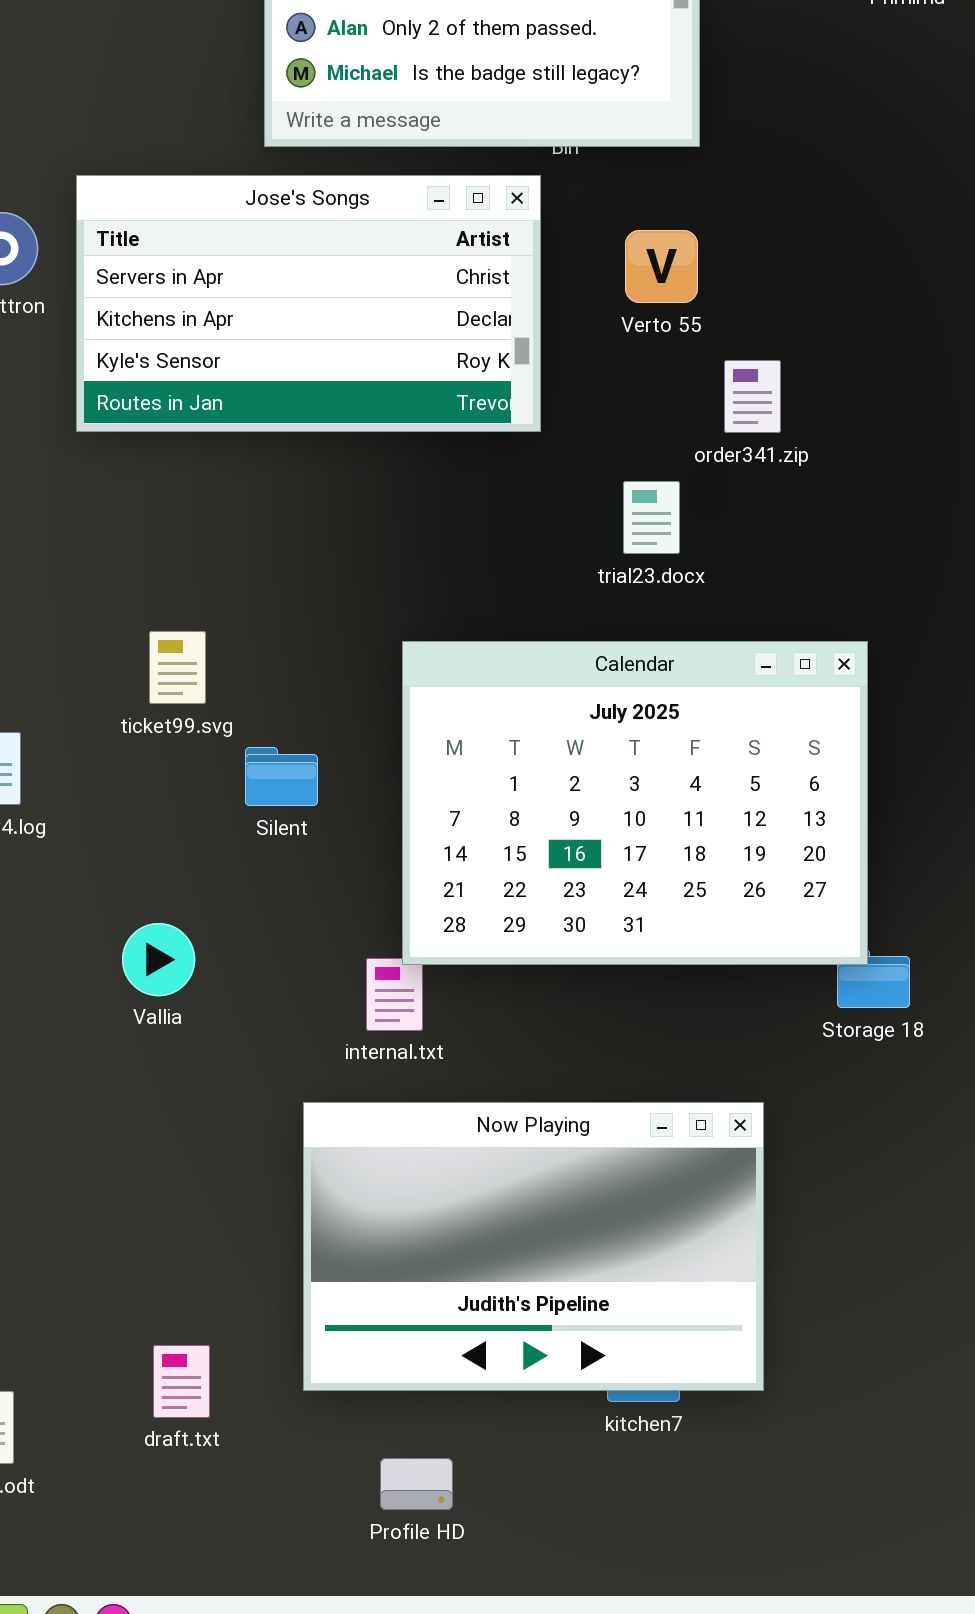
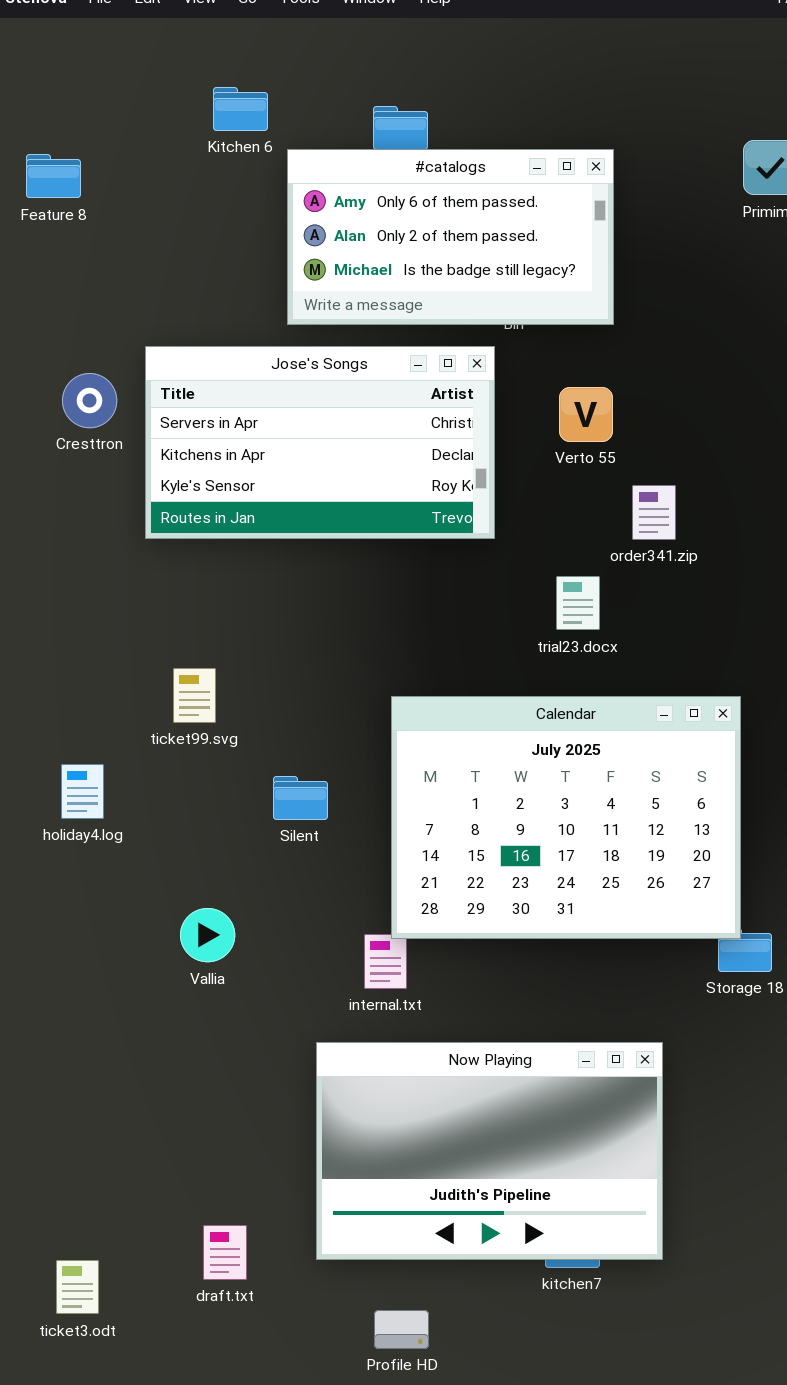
ticket99.svg: [149,631,206,704] -> [173,668,216,723], moved

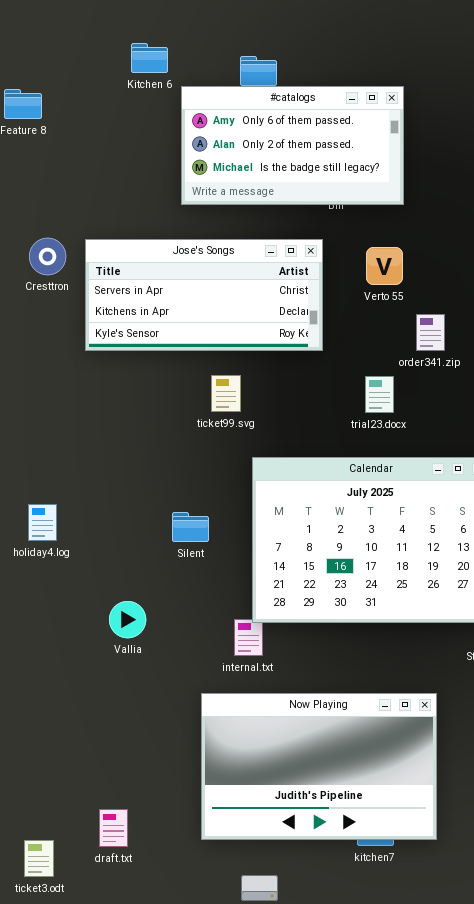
Jose's Songs: [145,346,495,539] -> [85,239,323,351], resized
ticket99.svg: [173,668,216,723] -> [211,375,241,412], moved
draft.txt: [203,1225,247,1280] -> [99,809,128,847], moved

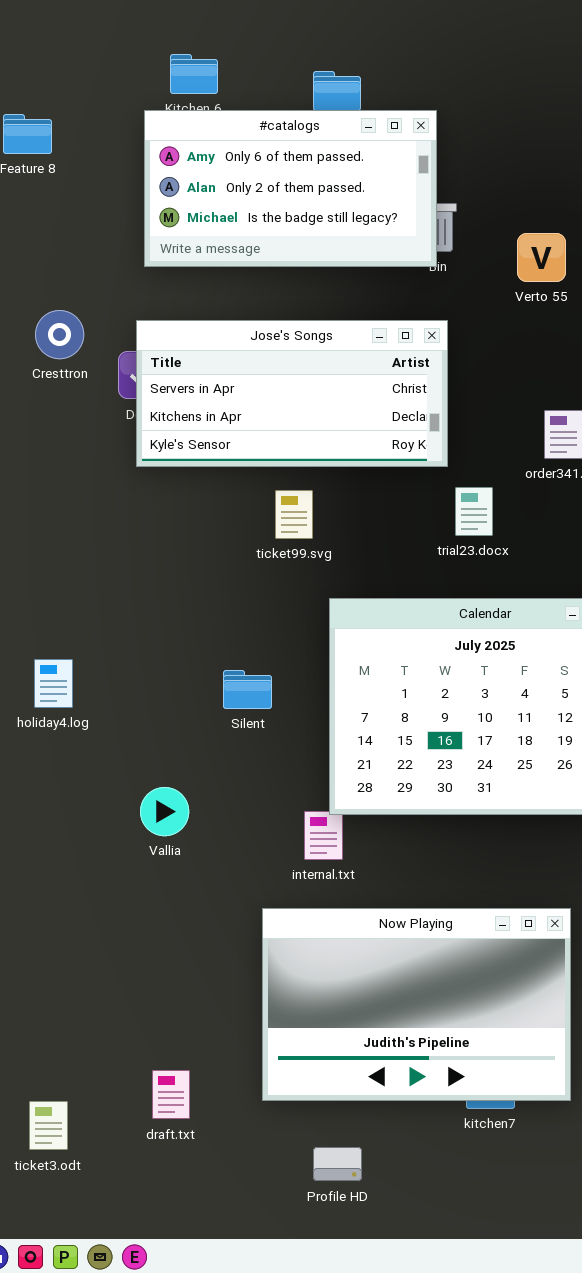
#catalogs: [181,86,404,205] -> [144,110,437,267], moved
Jose's Songs: [85,239,323,351] -> [136,320,448,467], moved
Verto 55: [366,247,403,285] -> [517,233,566,282], moved
trial23.docx: [365,376,394,413] -> [455,487,493,536], moved
draft.txt: [99,809,128,847] -> [152,1070,190,1119], moved

